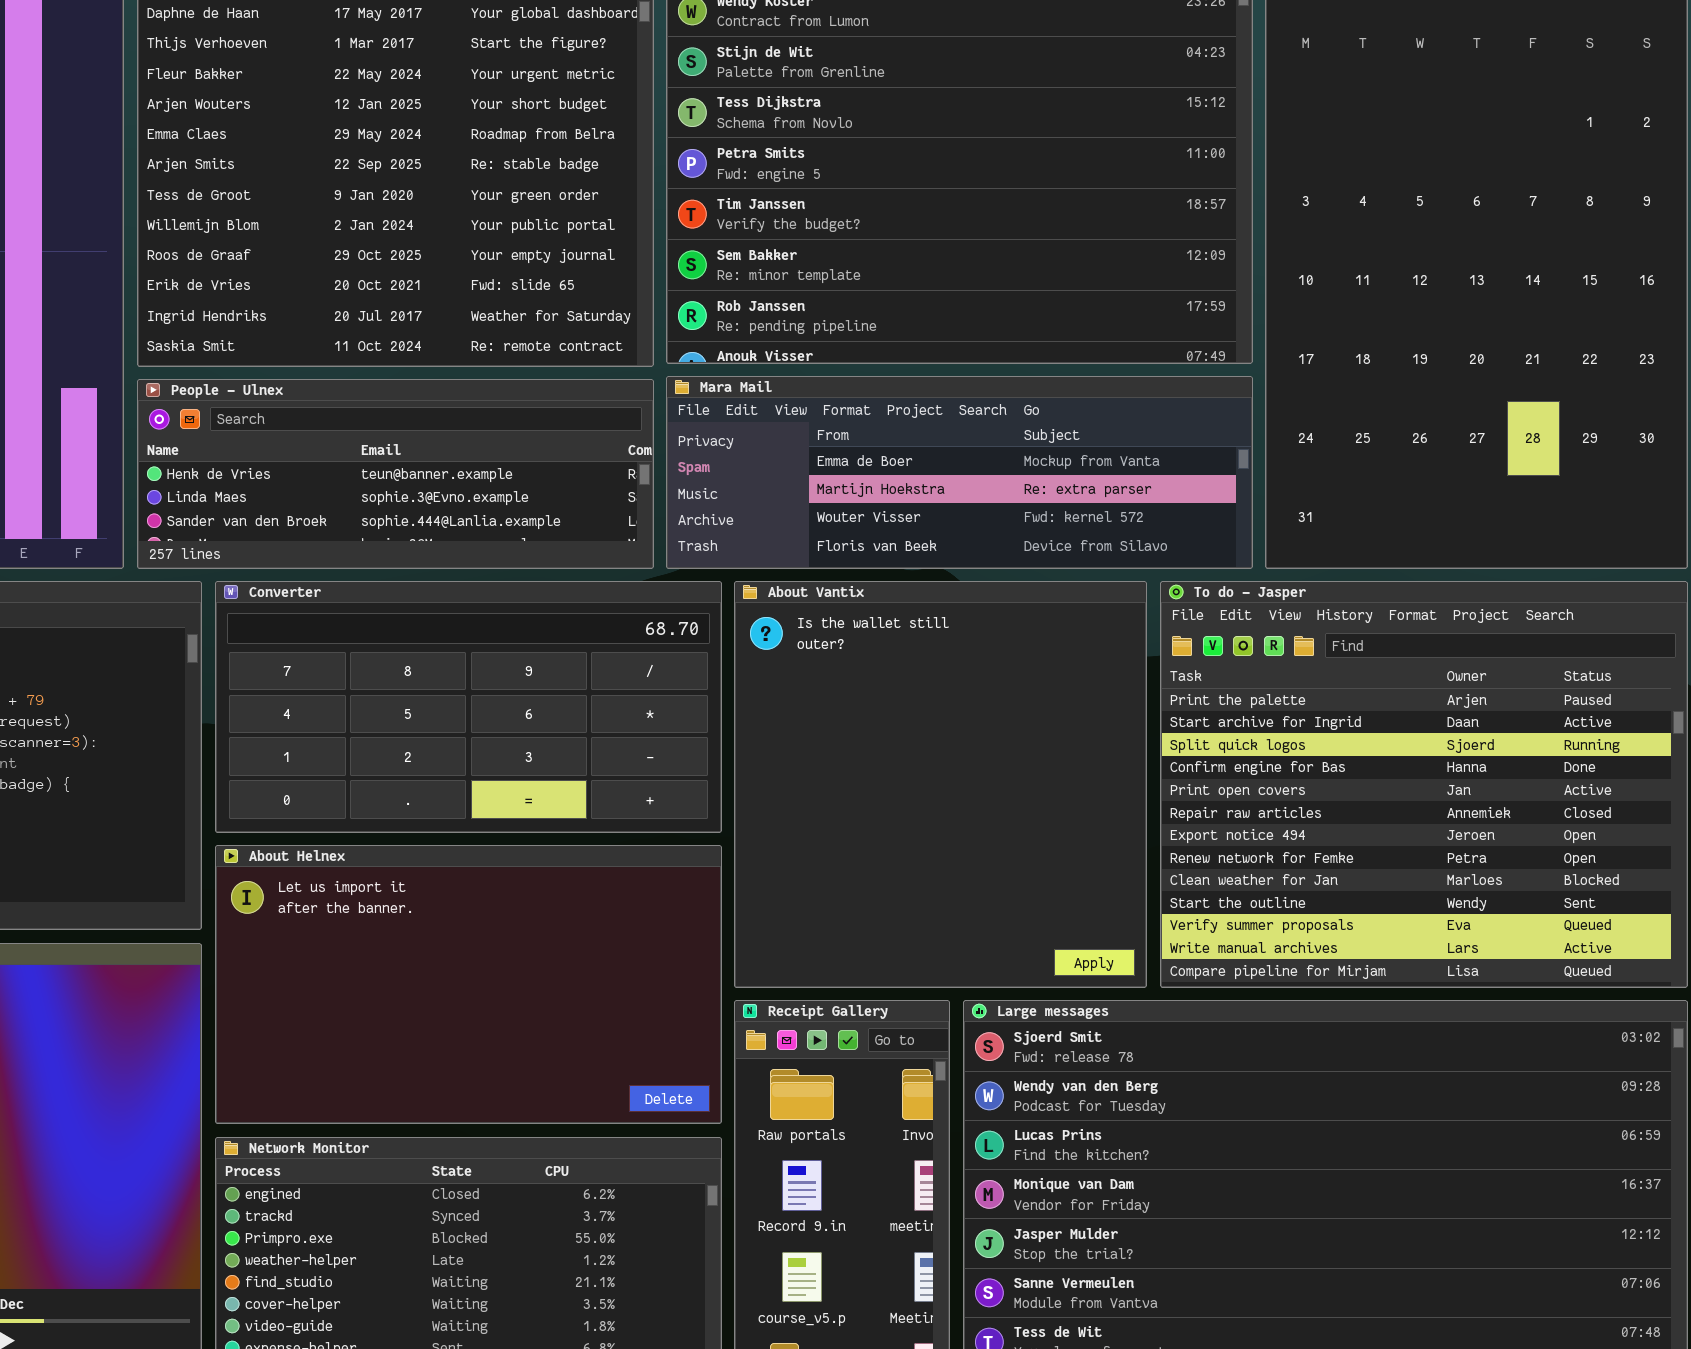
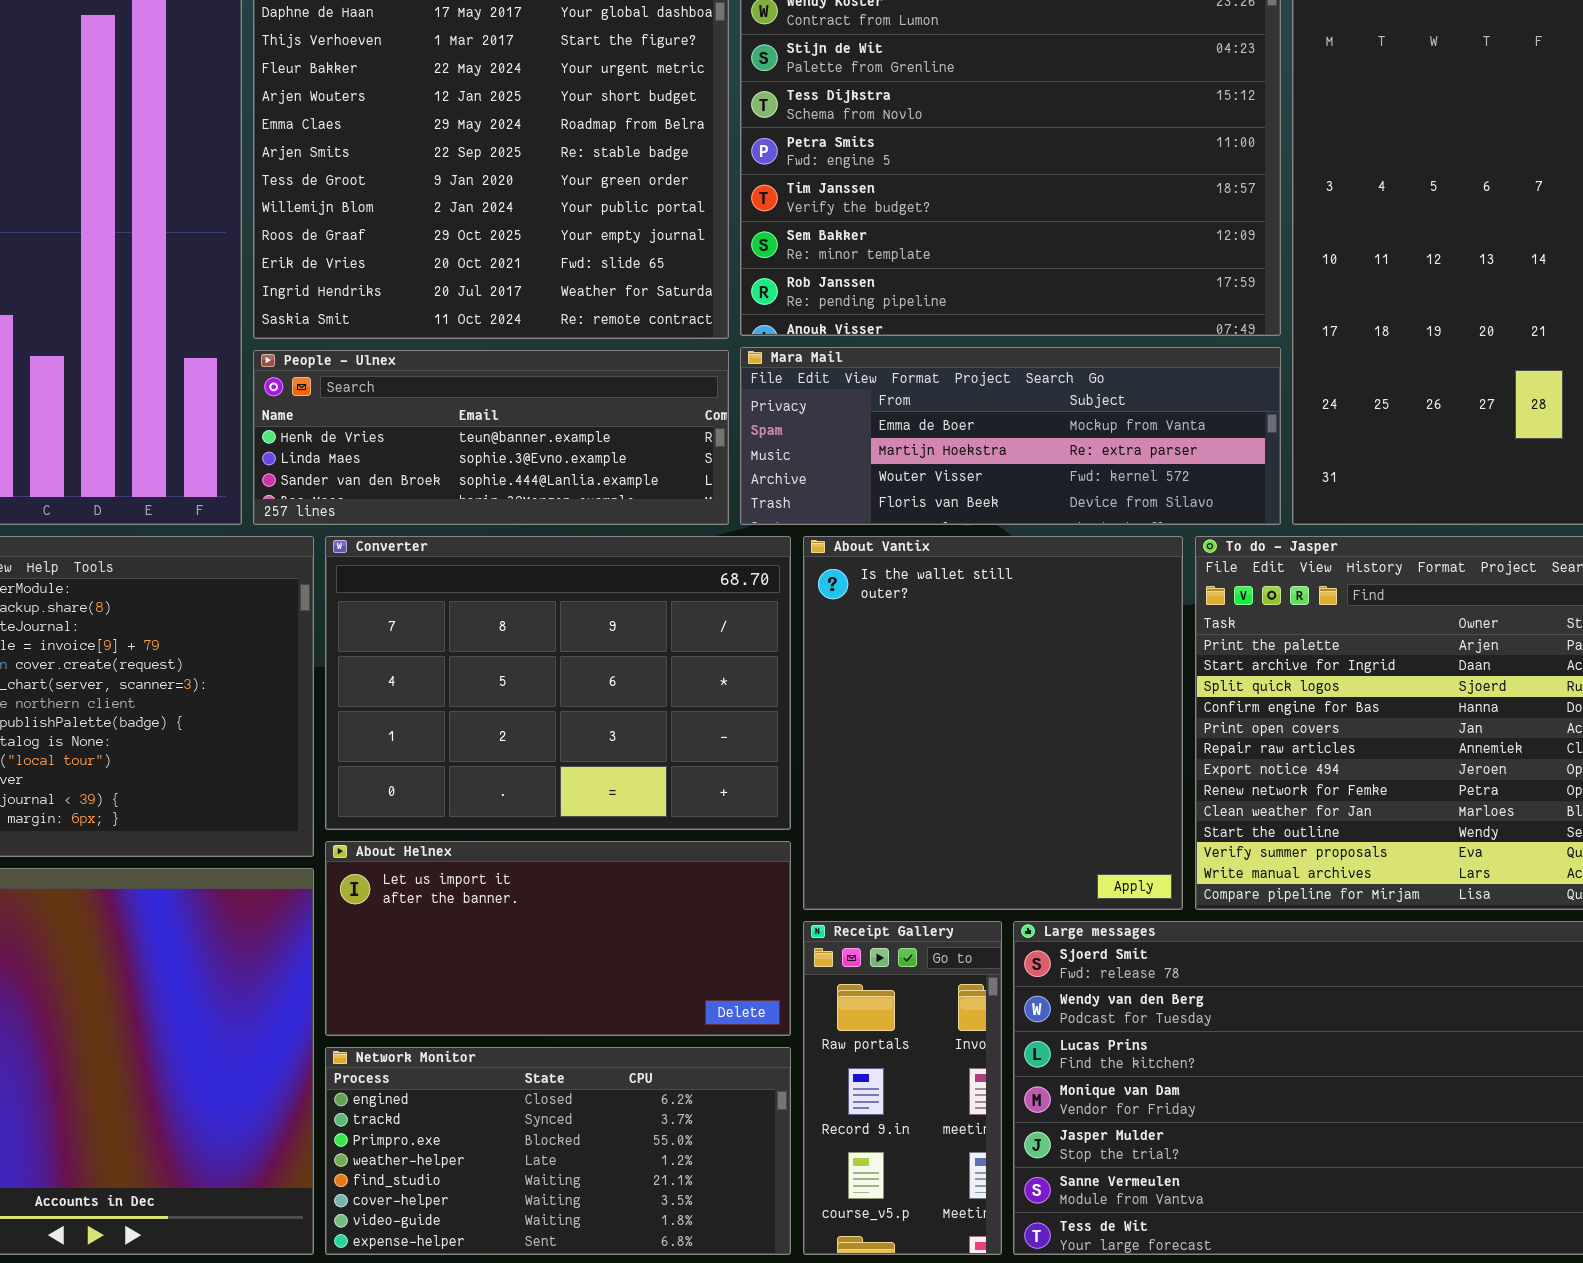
Converter: [215,581,722,833] -> [325,536,791,830], resized
About Helnex: [215,845,722,1124] -> [325,841,791,1036], resized

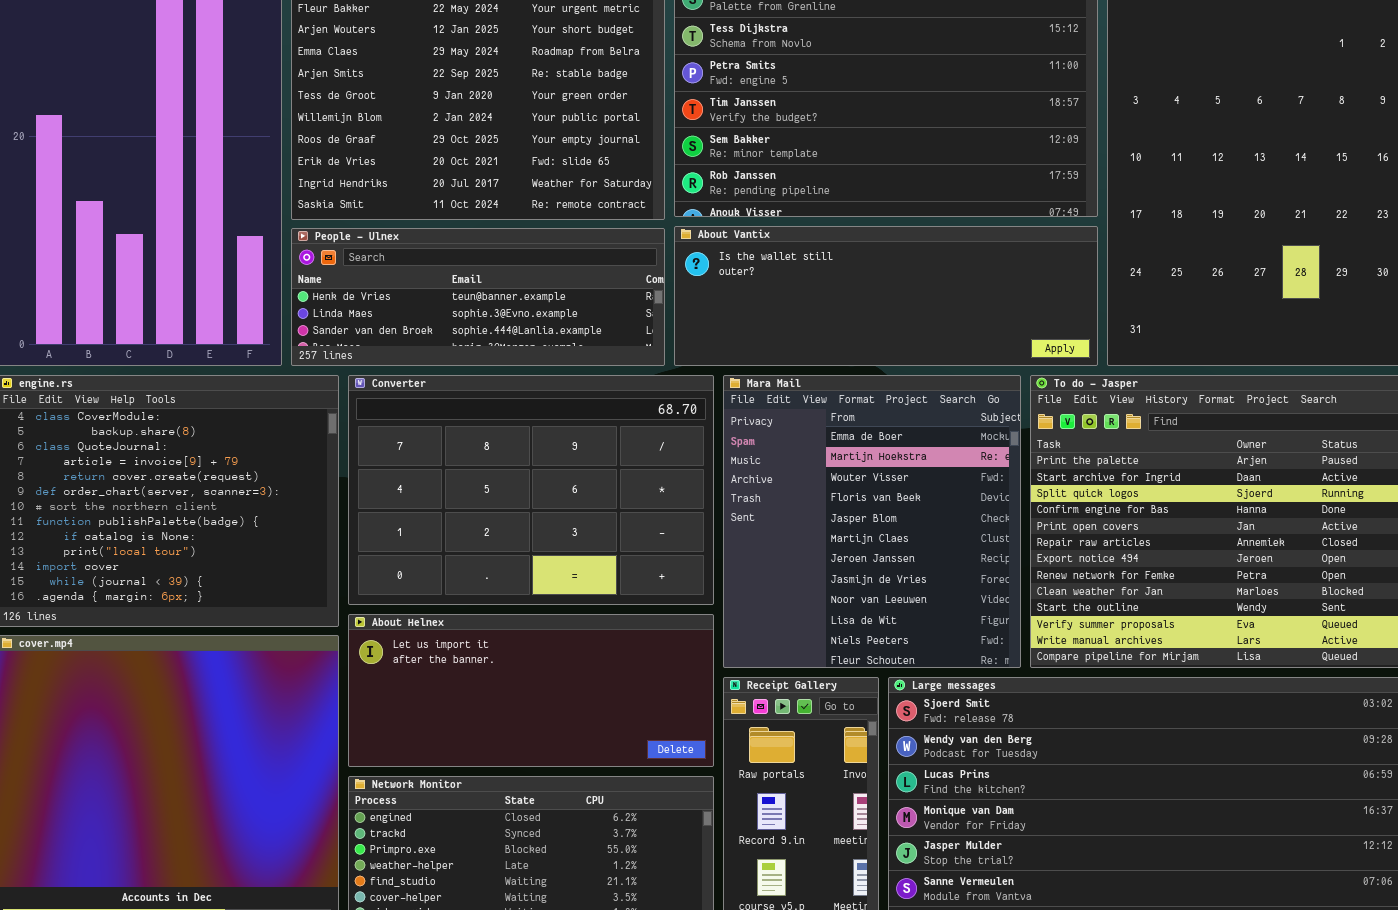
Mara Mail: [740,347,1281,525] -> [723,375,1021,668], moved, resized
About Vantix: [803,536,1183,910] -> [674,226,1098,366], moved, resized

